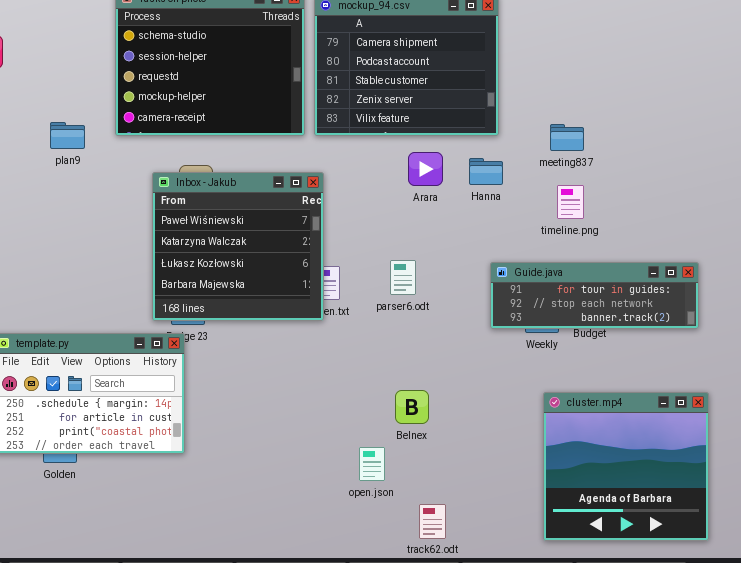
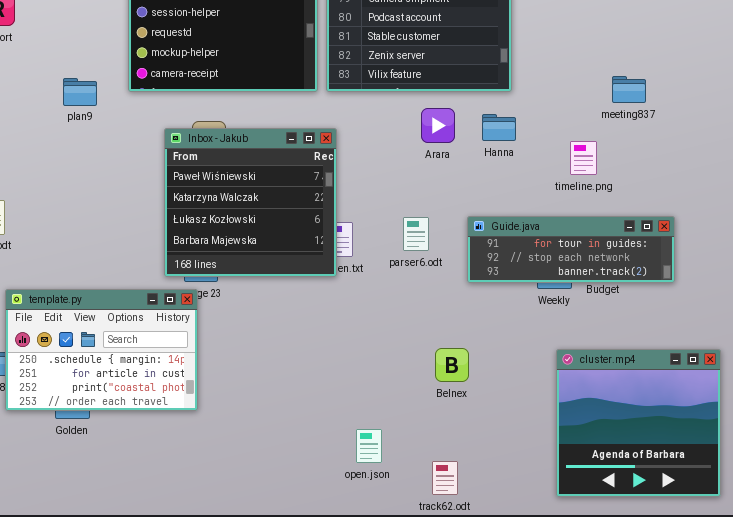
meeting837: [550,124,584,151] -> [612,76,646,103], moved
Guide.java: [490,262,699,329] -> [467,216,675,283], moved
Belnex: [395,390,429,424] -> [435,348,469,382], moved
open.json: [359,447,385,481] -> [356,429,382,463], moved

